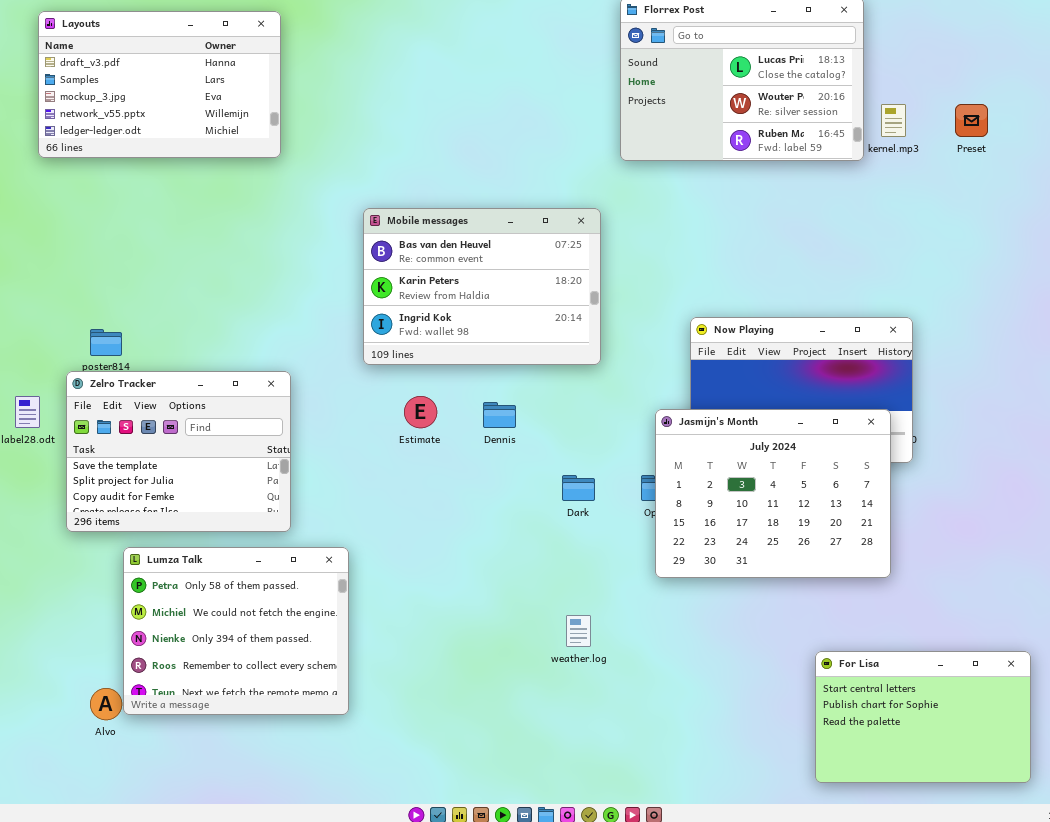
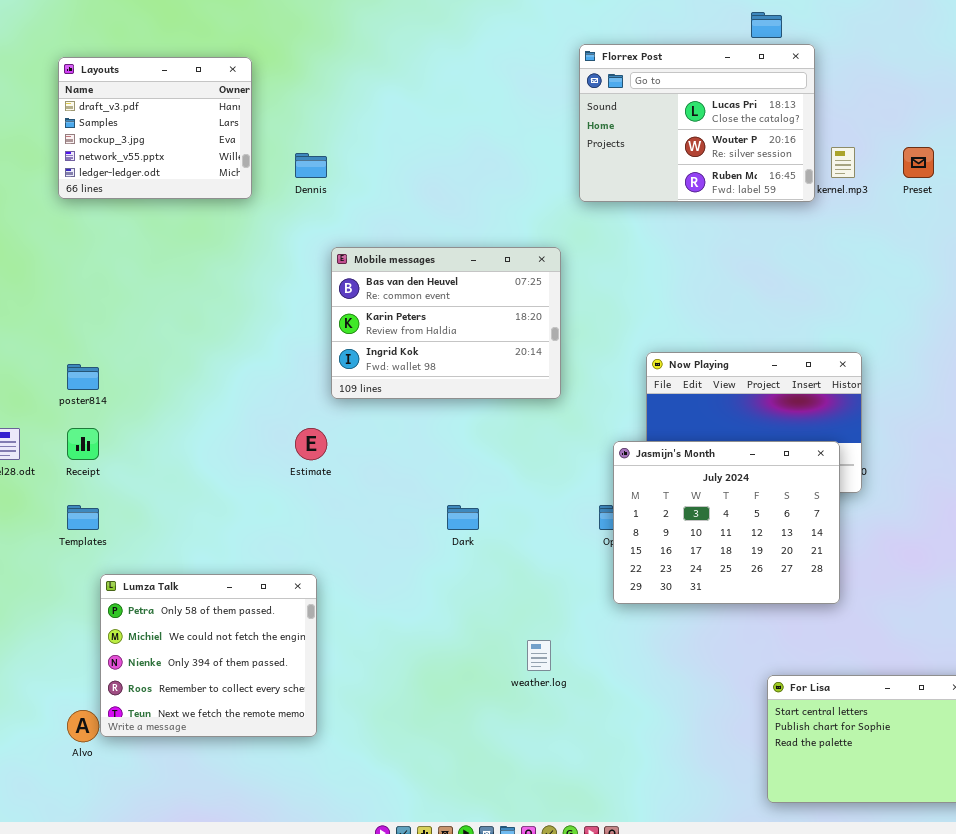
Layouts: [38,11,281,158] -> [58,57,252,199], resized
Zelro Tracker: [66,371,291,532] -> none, closed
Estimate: [404,396,437,428] -> [295,428,327,460], moved
Dennis: [483,402,516,428] -> [295,153,327,178], moved
Dark: [562,475,595,501] -> [447,505,479,530], moved

